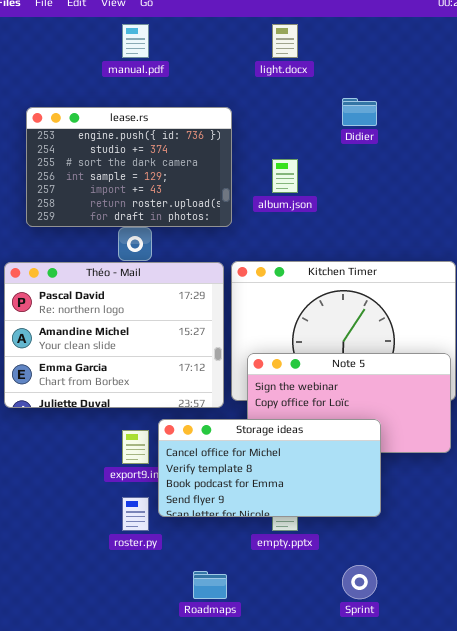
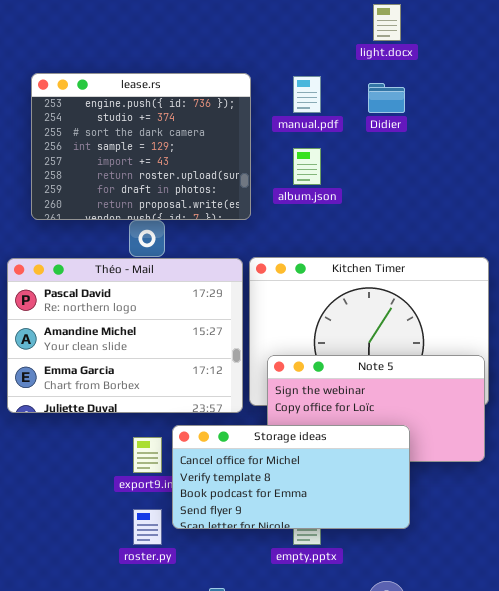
manual.pdf: [122,24,149,58] -> [293,76,321,113], moved
light.docx: [272,24,298,58] -> [373,4,401,41], moved
lease.rs: [26,107,232,227] -> [31,73,251,220], resized

